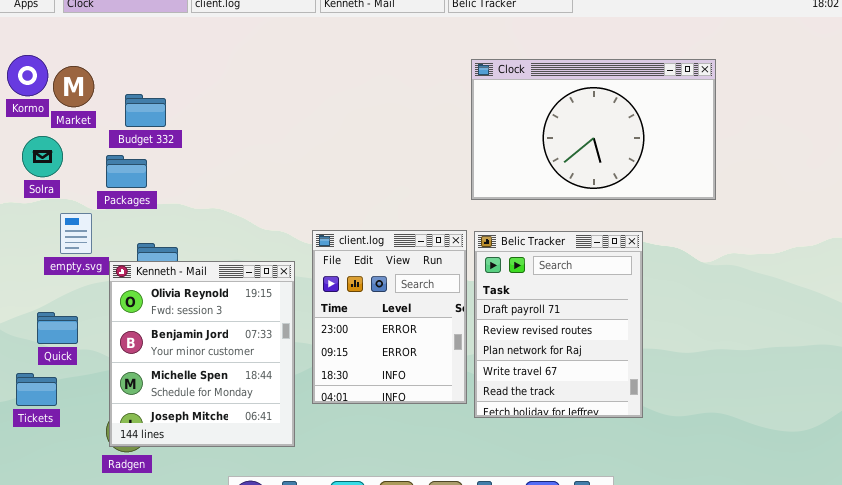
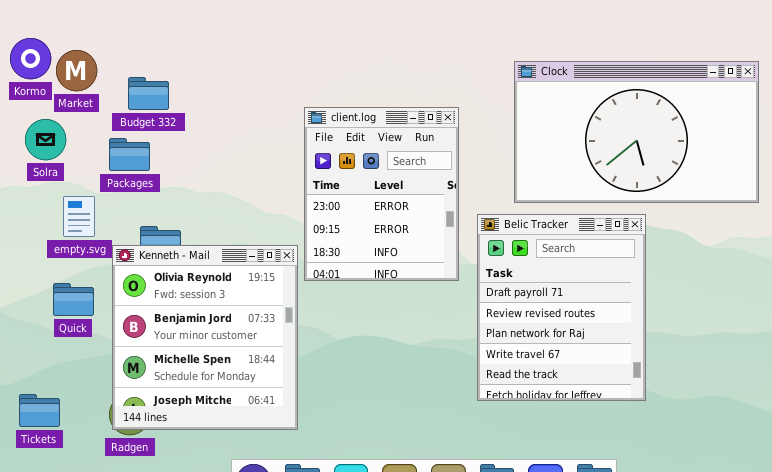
Clock: [471,59,716,200] -> [514,61,759,203], moved
client.log: [312,230,467,404] -> [304,107,459,281], moved
Quick: [37,312,78,344] -> [53,283,94,316], moved
Tickets: [16,373,57,406] -> [19,394,60,427], moved

